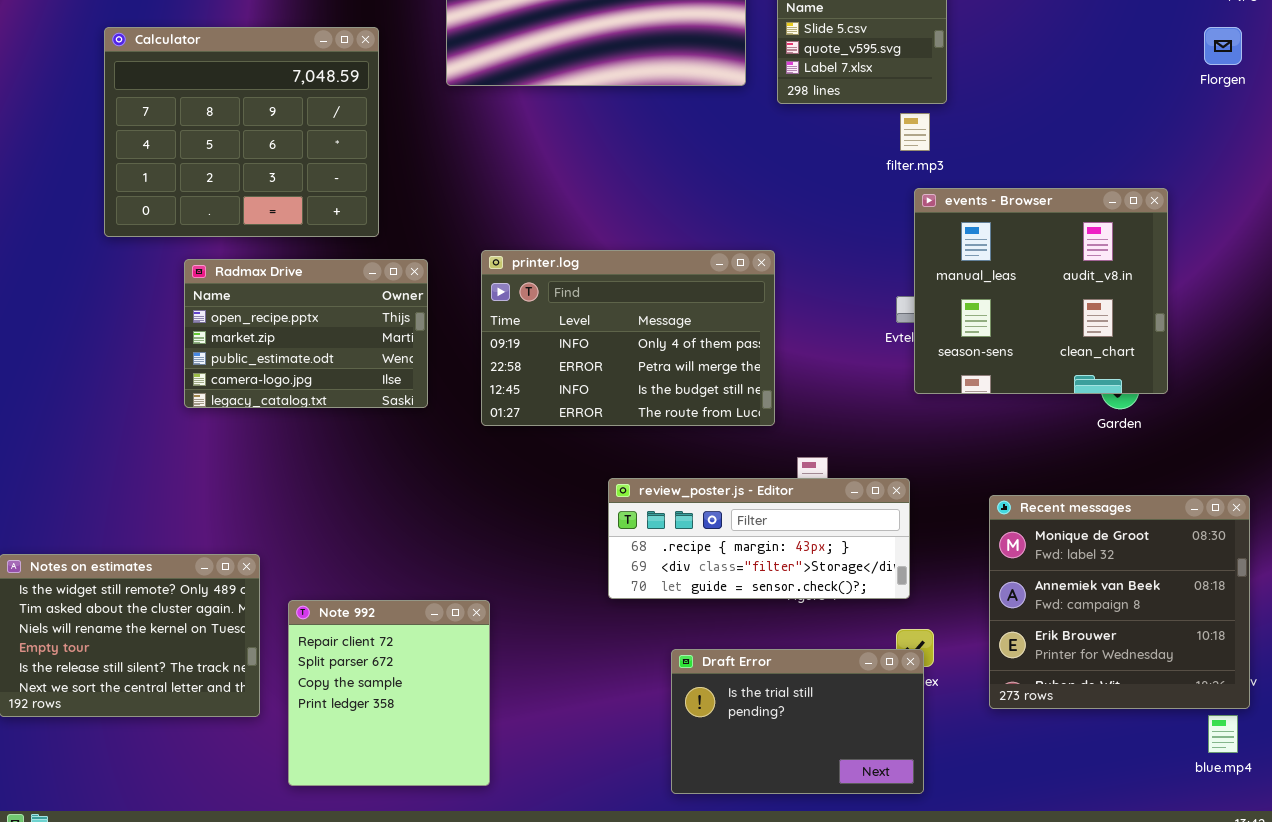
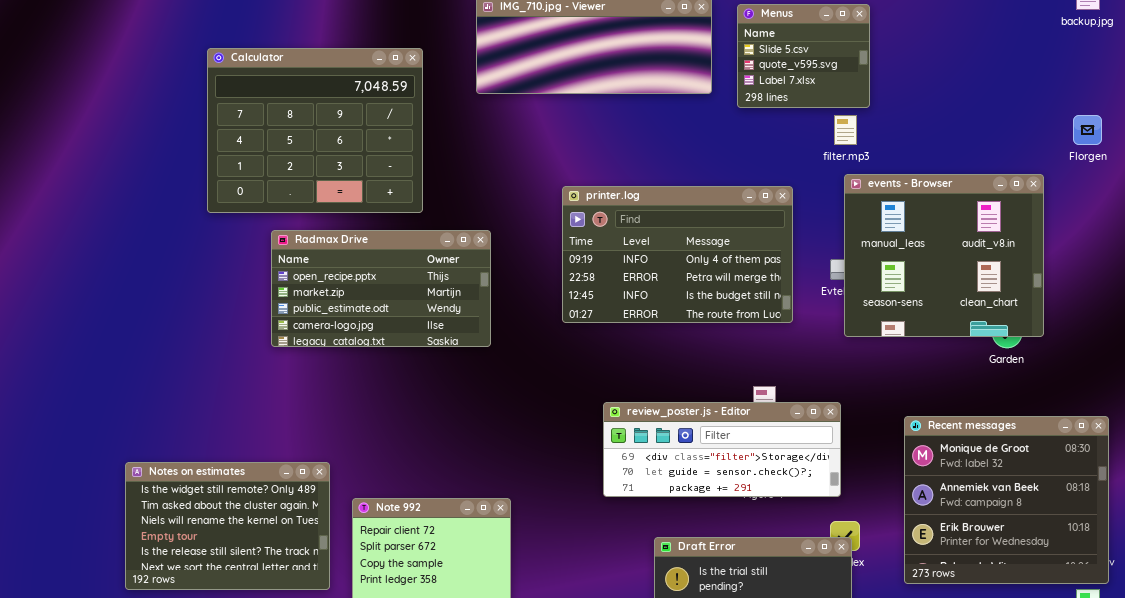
Florgen: [1204,27,1242,65] -> [1073,115,1102,145], moved
printer.log: [481,250,775,426] -> [562,186,793,323], moved
Radmax Drive: [184,259,428,408] -> [271,230,491,347], resized
review_poster.js - Editor: [608,478,910,599] -> [603,402,841,497], scrolled down 1 row

